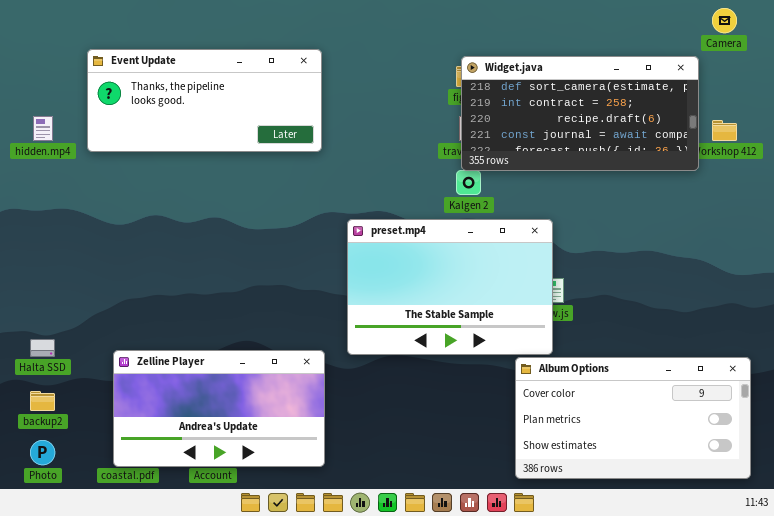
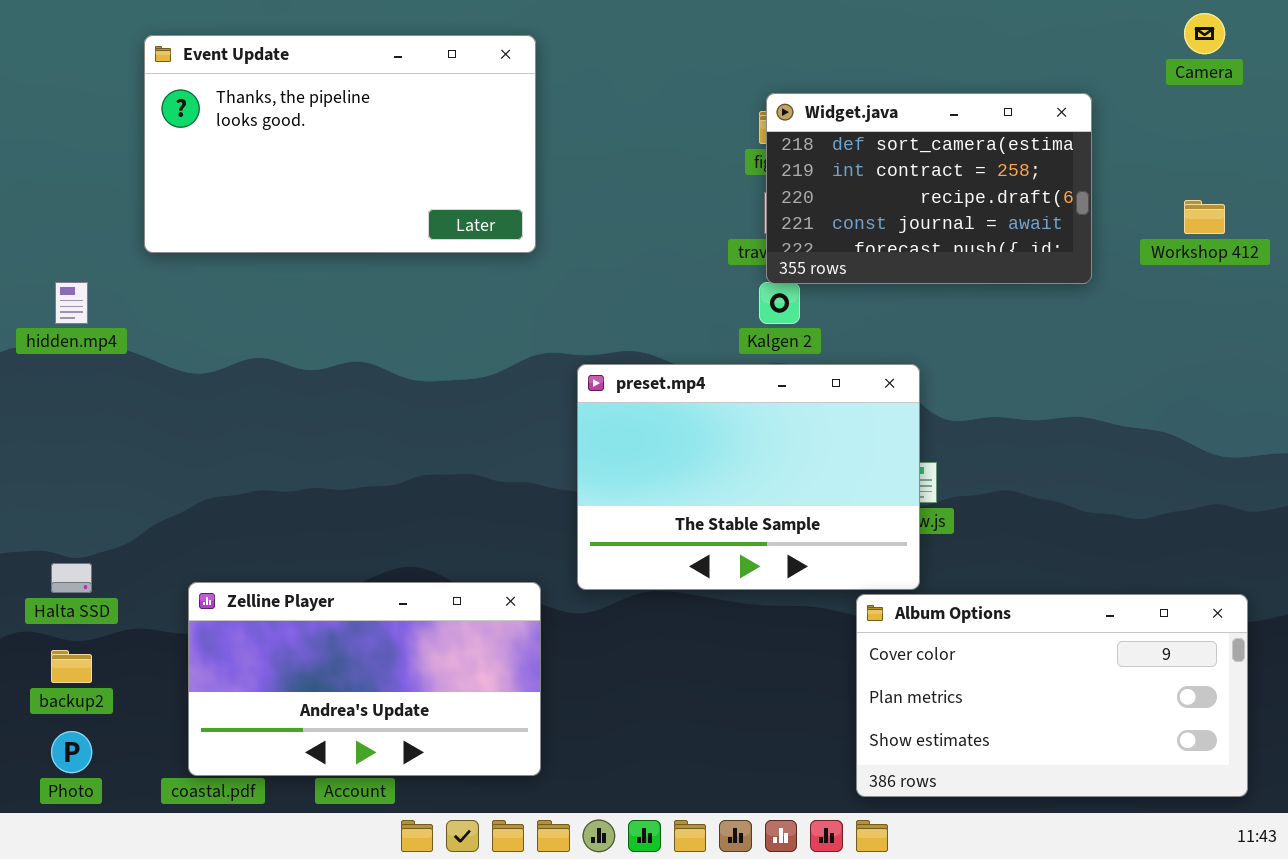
Event Update: [87,49,322,152] -> [144,35,536,253], resized
Widget.java: [461,56,699,171] -> [766,93,1092,284], resized
hidden.mp4: [33,116,53,141] -> [55,282,88,324], moved

